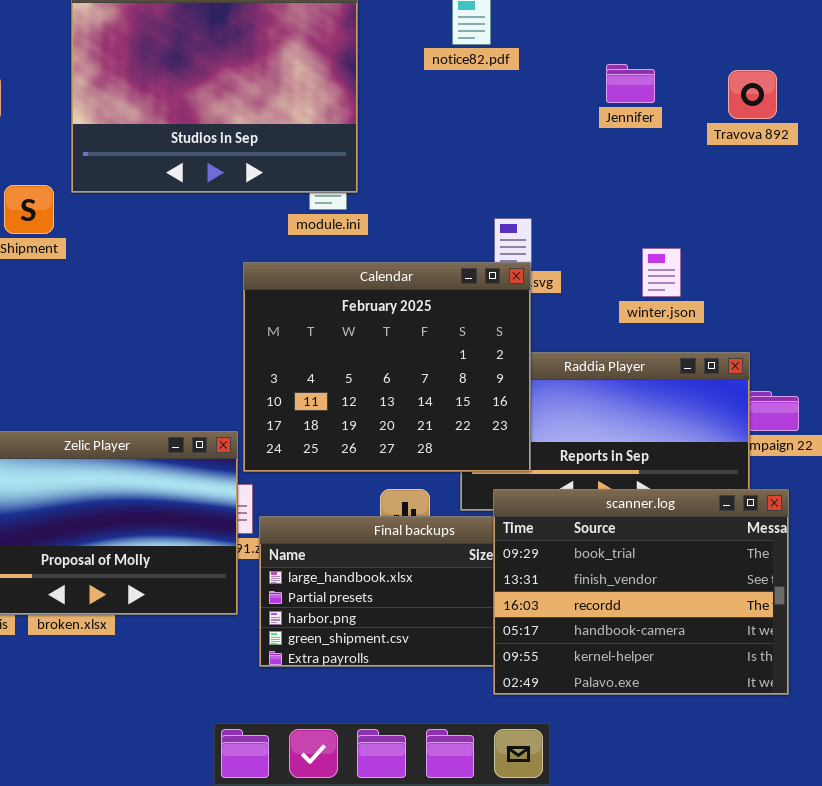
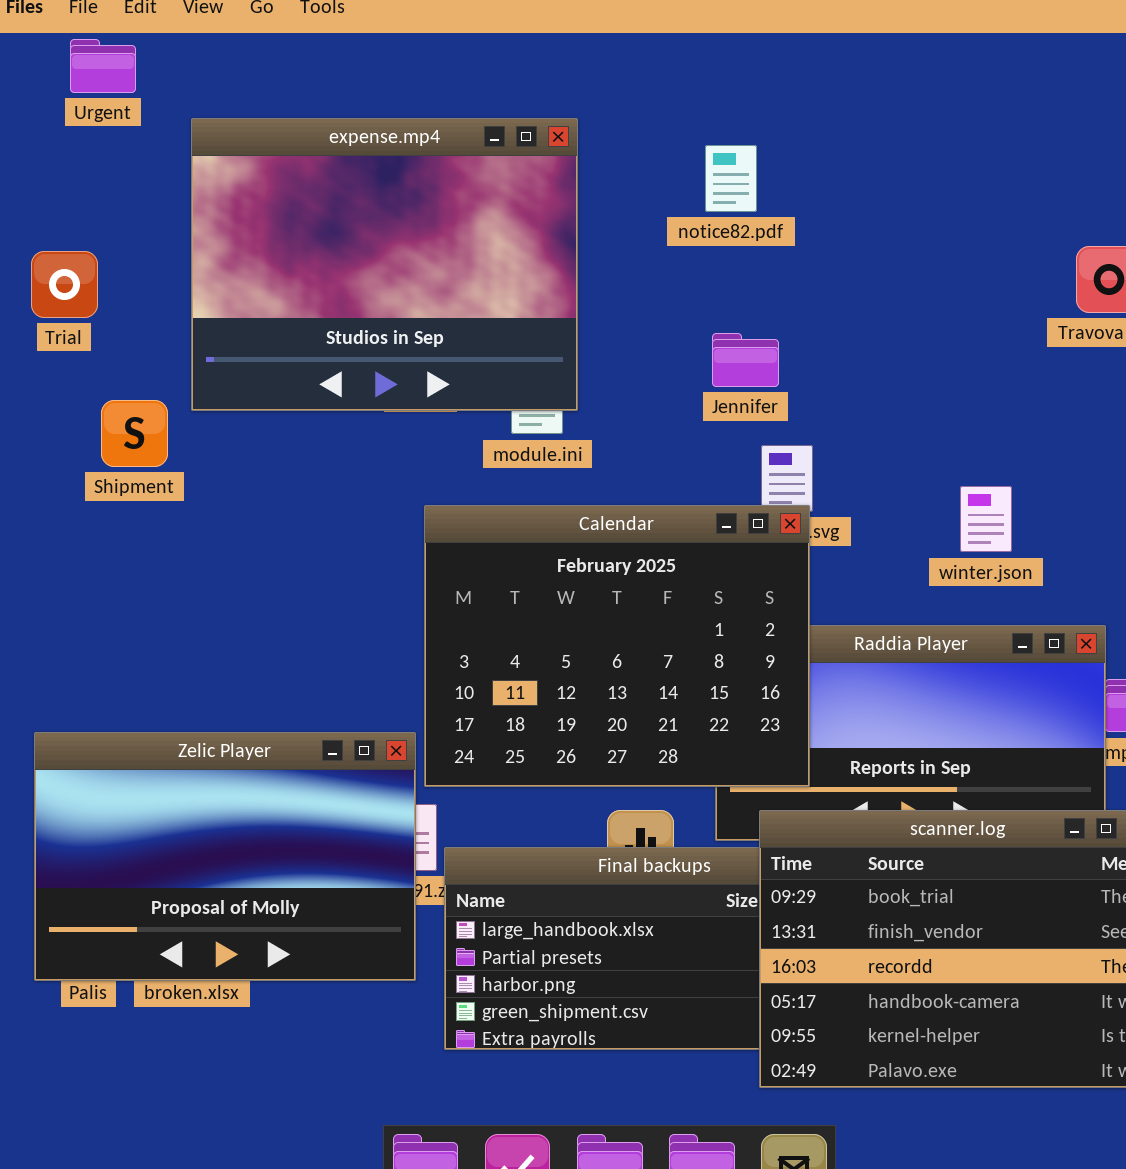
Jennifer: [606,64,655,103] -> [712,333,779,387], moved

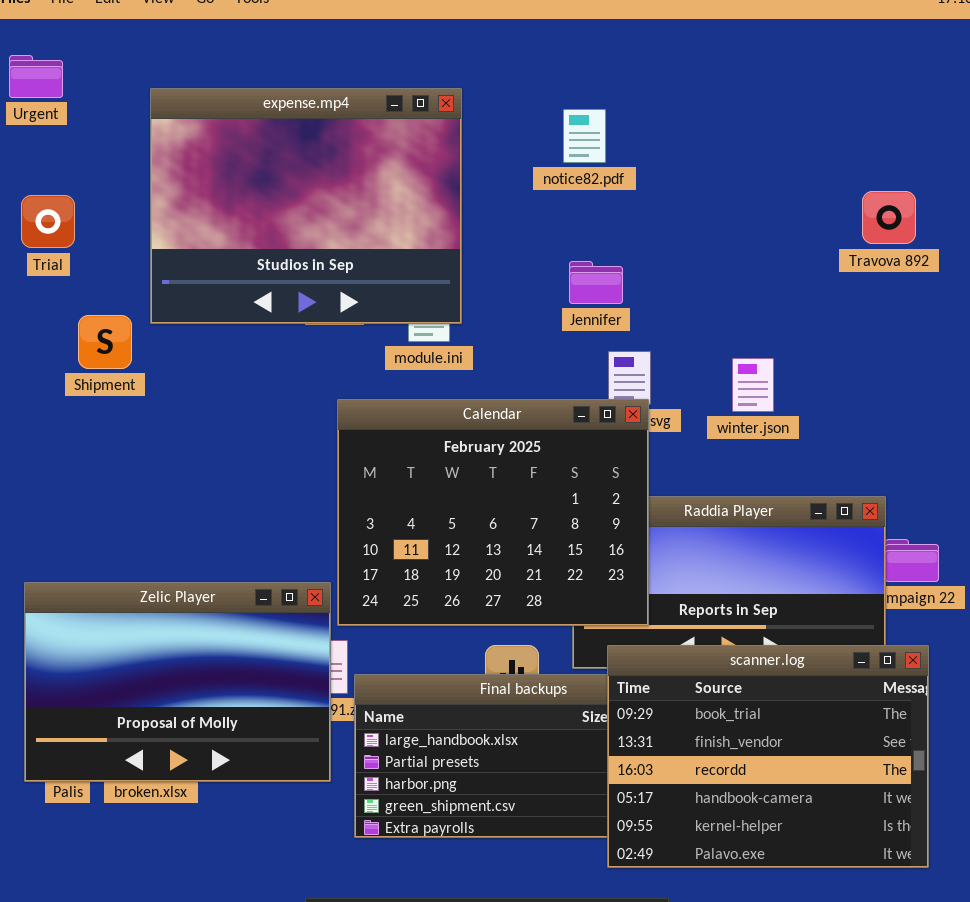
Urgent: [70,39,136,93] -> [9,55,63,98], moved
winter.json: [960,486,1012,552] -> [732,358,774,412], moved

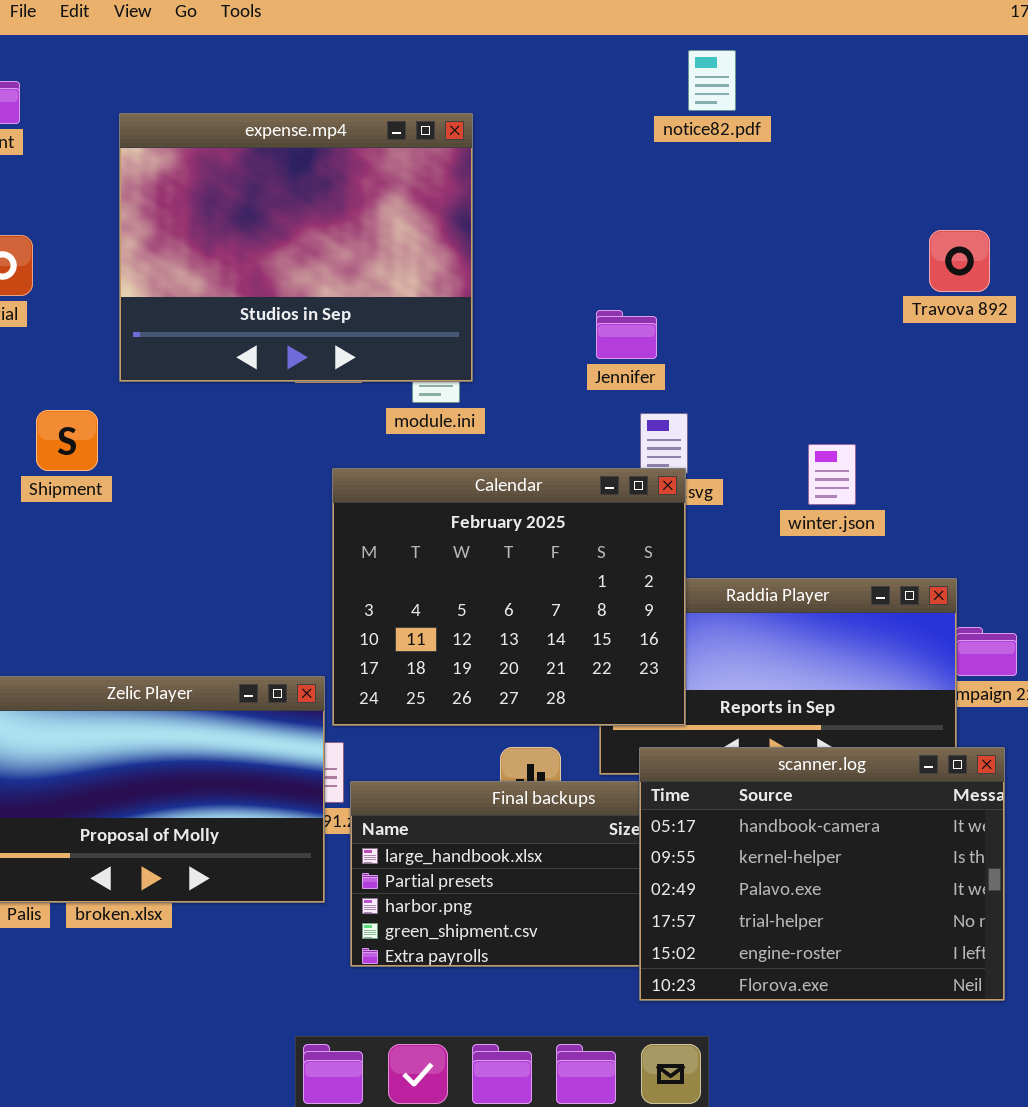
notice82.pdf: [563,109,606,163] -> [688,50,736,111], moved
Shipment: [78,315,132,369] -> [36,410,98,471], moved
winter.json: [732,358,774,412] -> [808,444,856,505], moved
scanner.log: [607,645,929,868] -> [639,747,1005,1001], scrolled down 3 rows

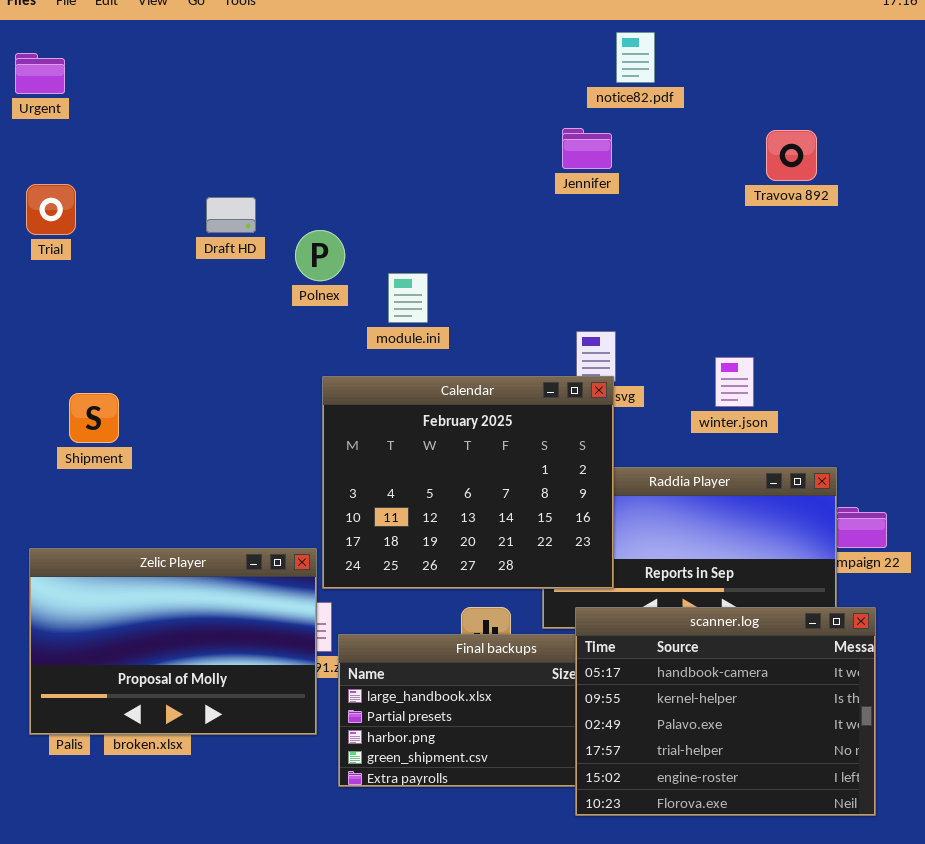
expense.mp4: [119,113,473,382] -> none, closed
Travova 892: [929,230,990,292] -> [766,130,817,181], moved
Jennifer: [596,310,657,359] -> [562,128,612,169], moved
Shipment: [36,410,98,471] -> [69,393,119,443], moved

